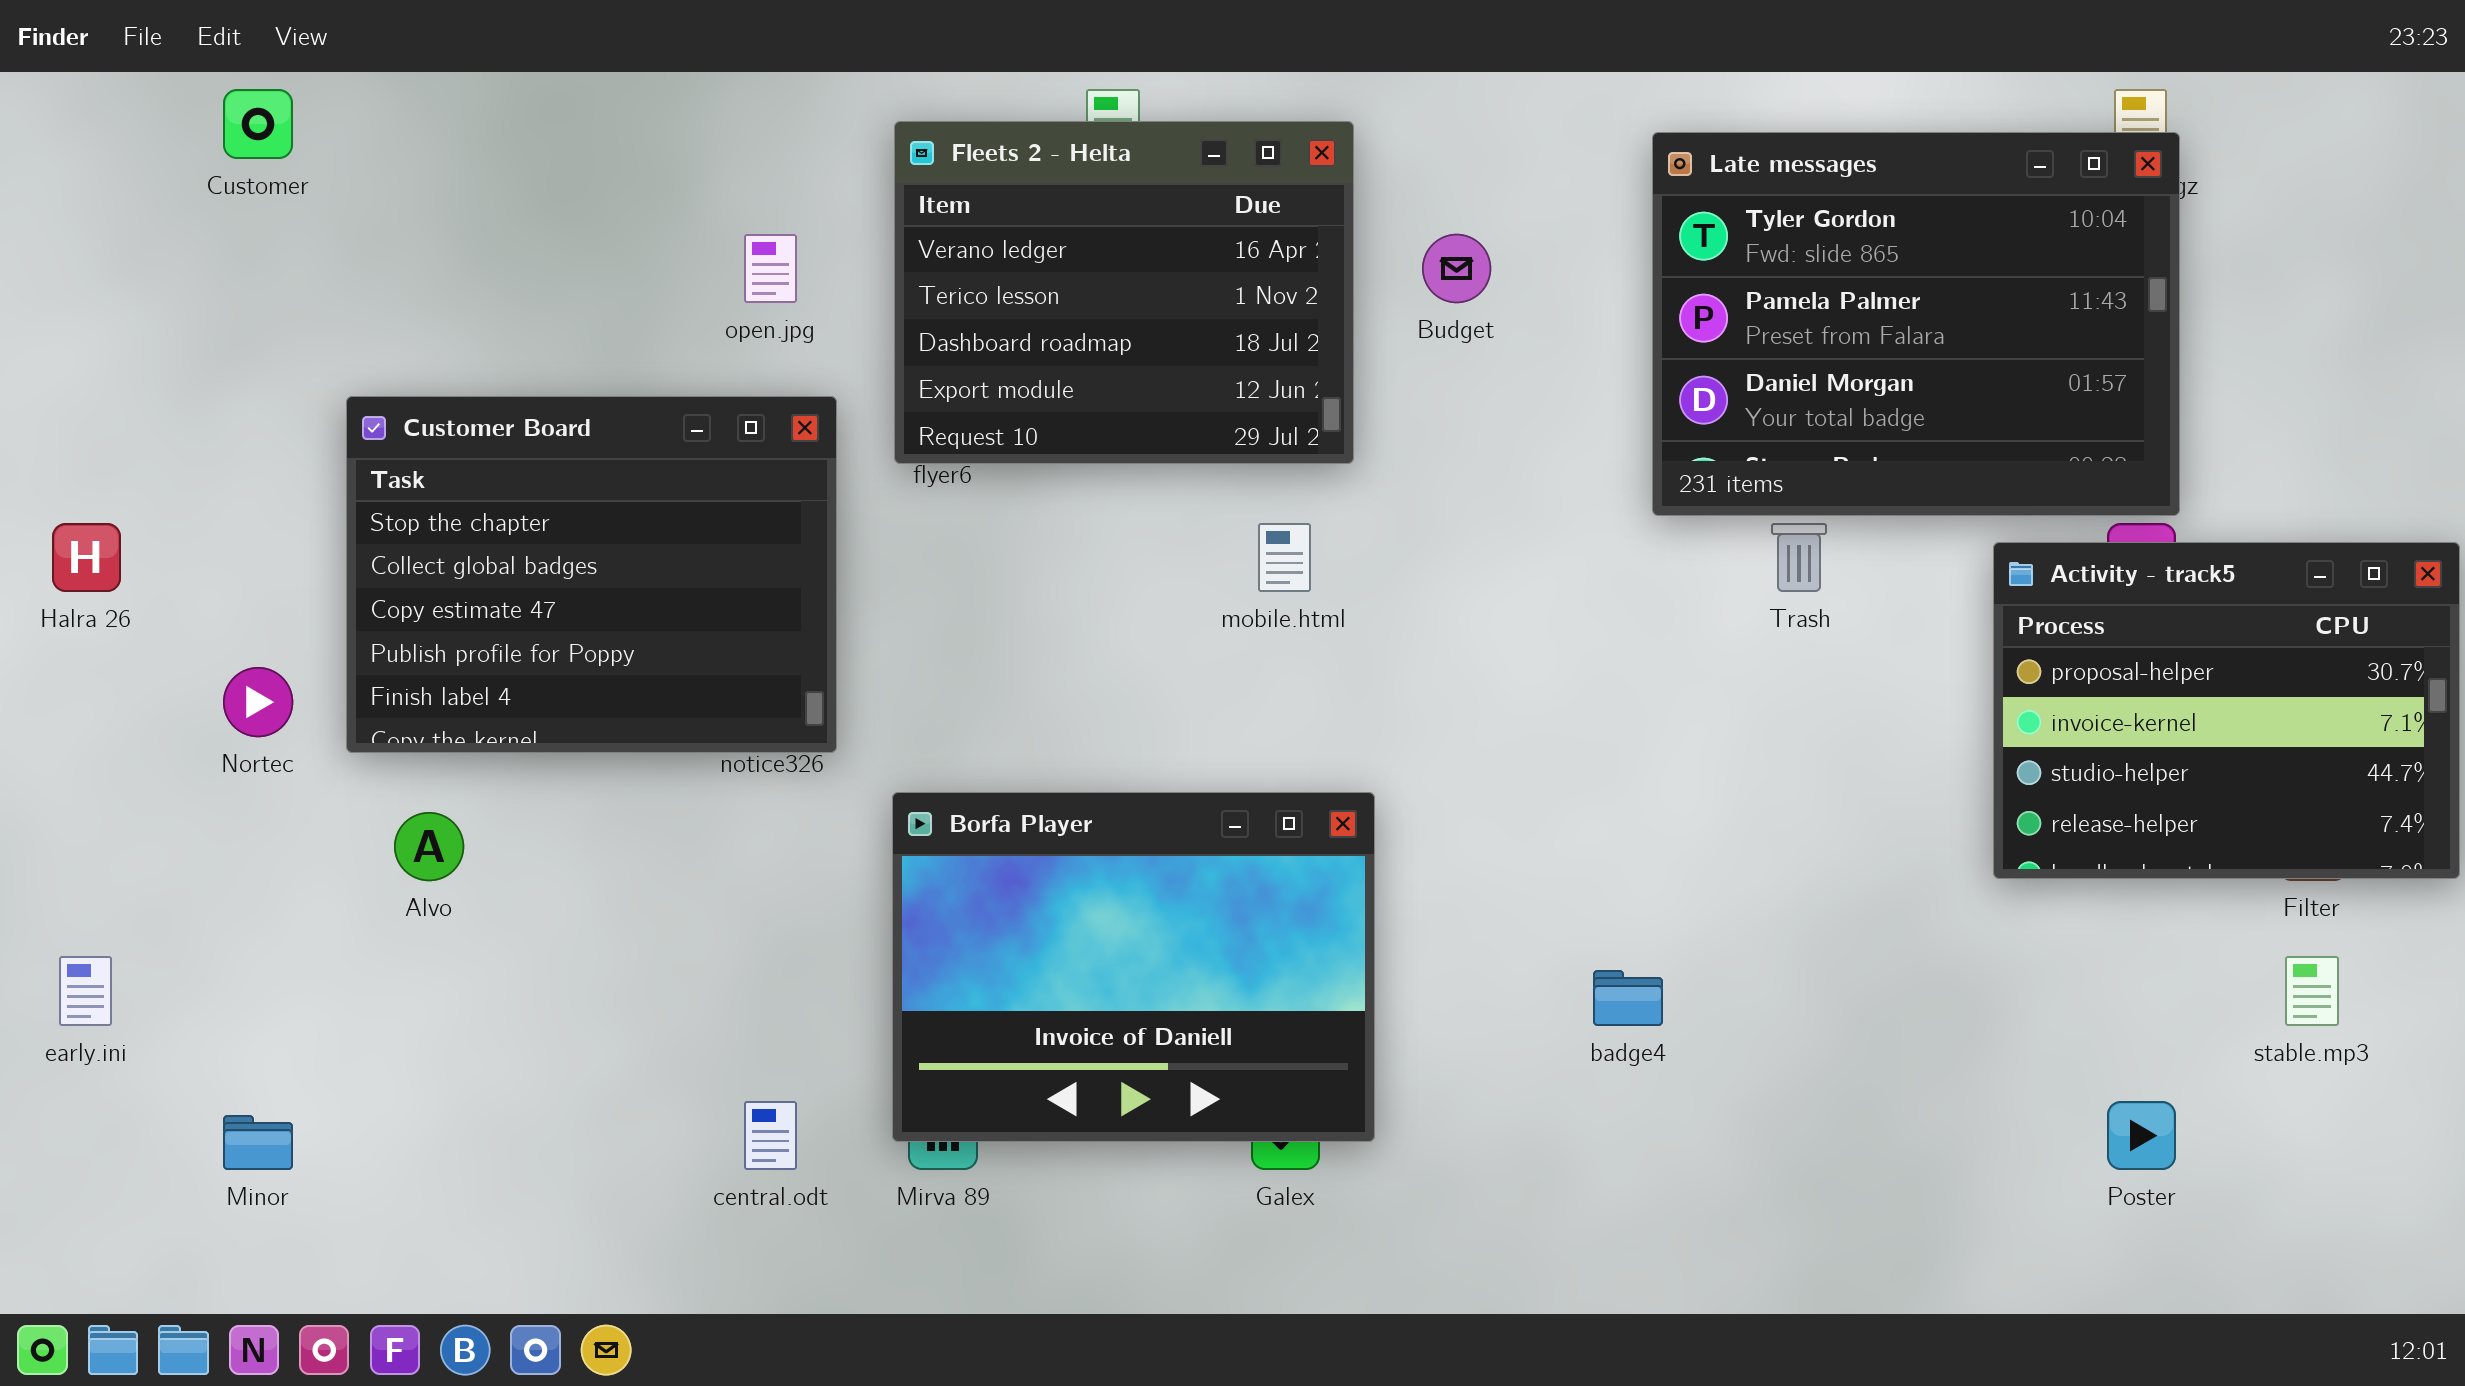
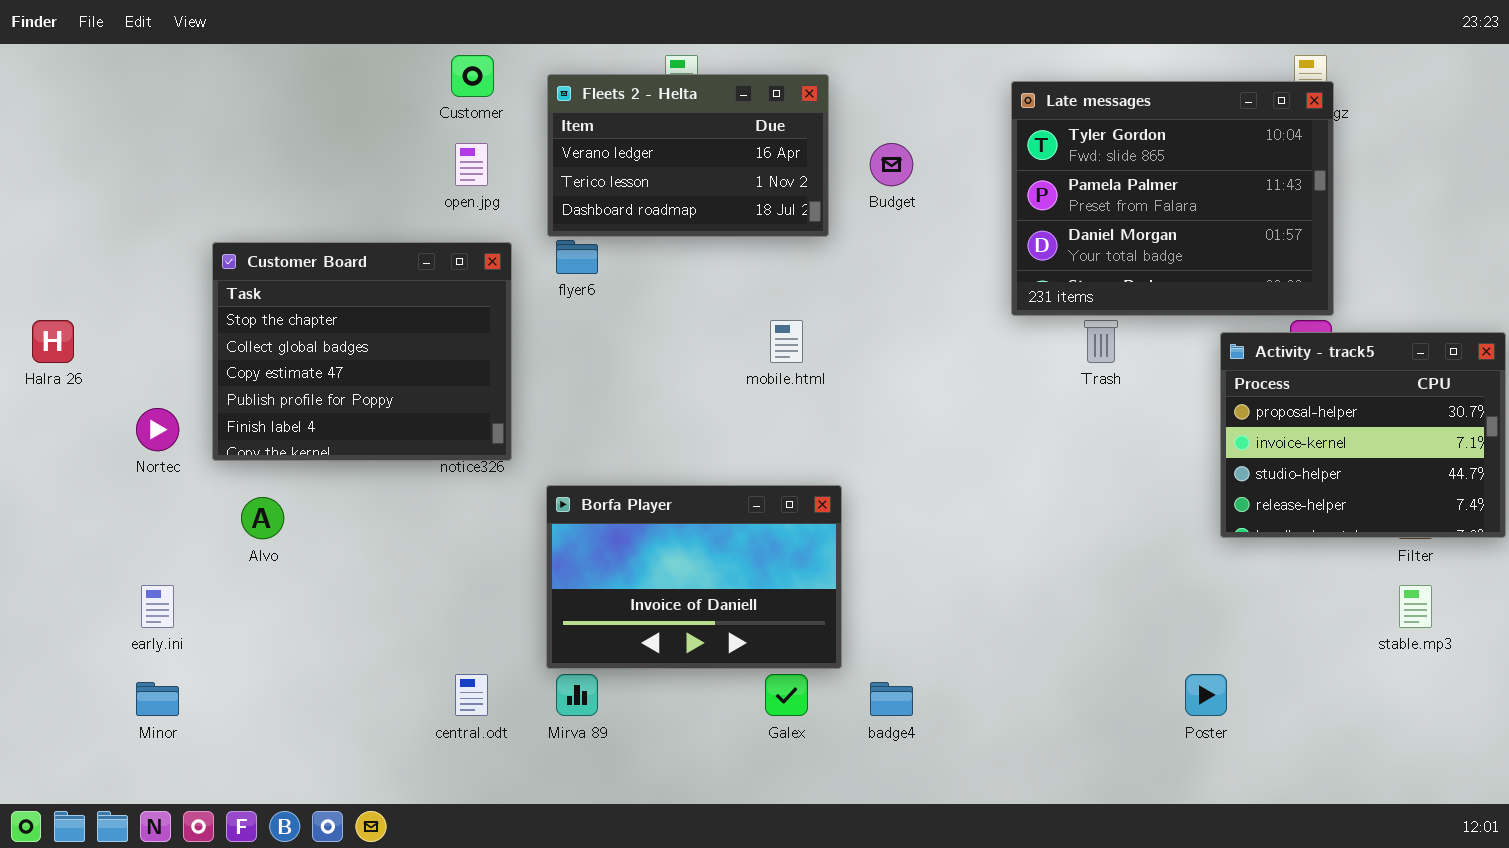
Customer: [223,89,293,159] -> [451,55,494,97], moved
Fleets 2 - Helta: [894,121,1354,464] -> [547,74,829,237], resized
Borfa Player: [892,792,1375,1142] -> [546,485,842,669], resized
early.ini: [59,956,112,1026] -> [141,585,174,628], moved
badge4: [1593,970,1663,1026] -> [870,682,913,716], moved
Poster: [2107,1101,2176,1170] -> [1185,674,1227,716], moved

